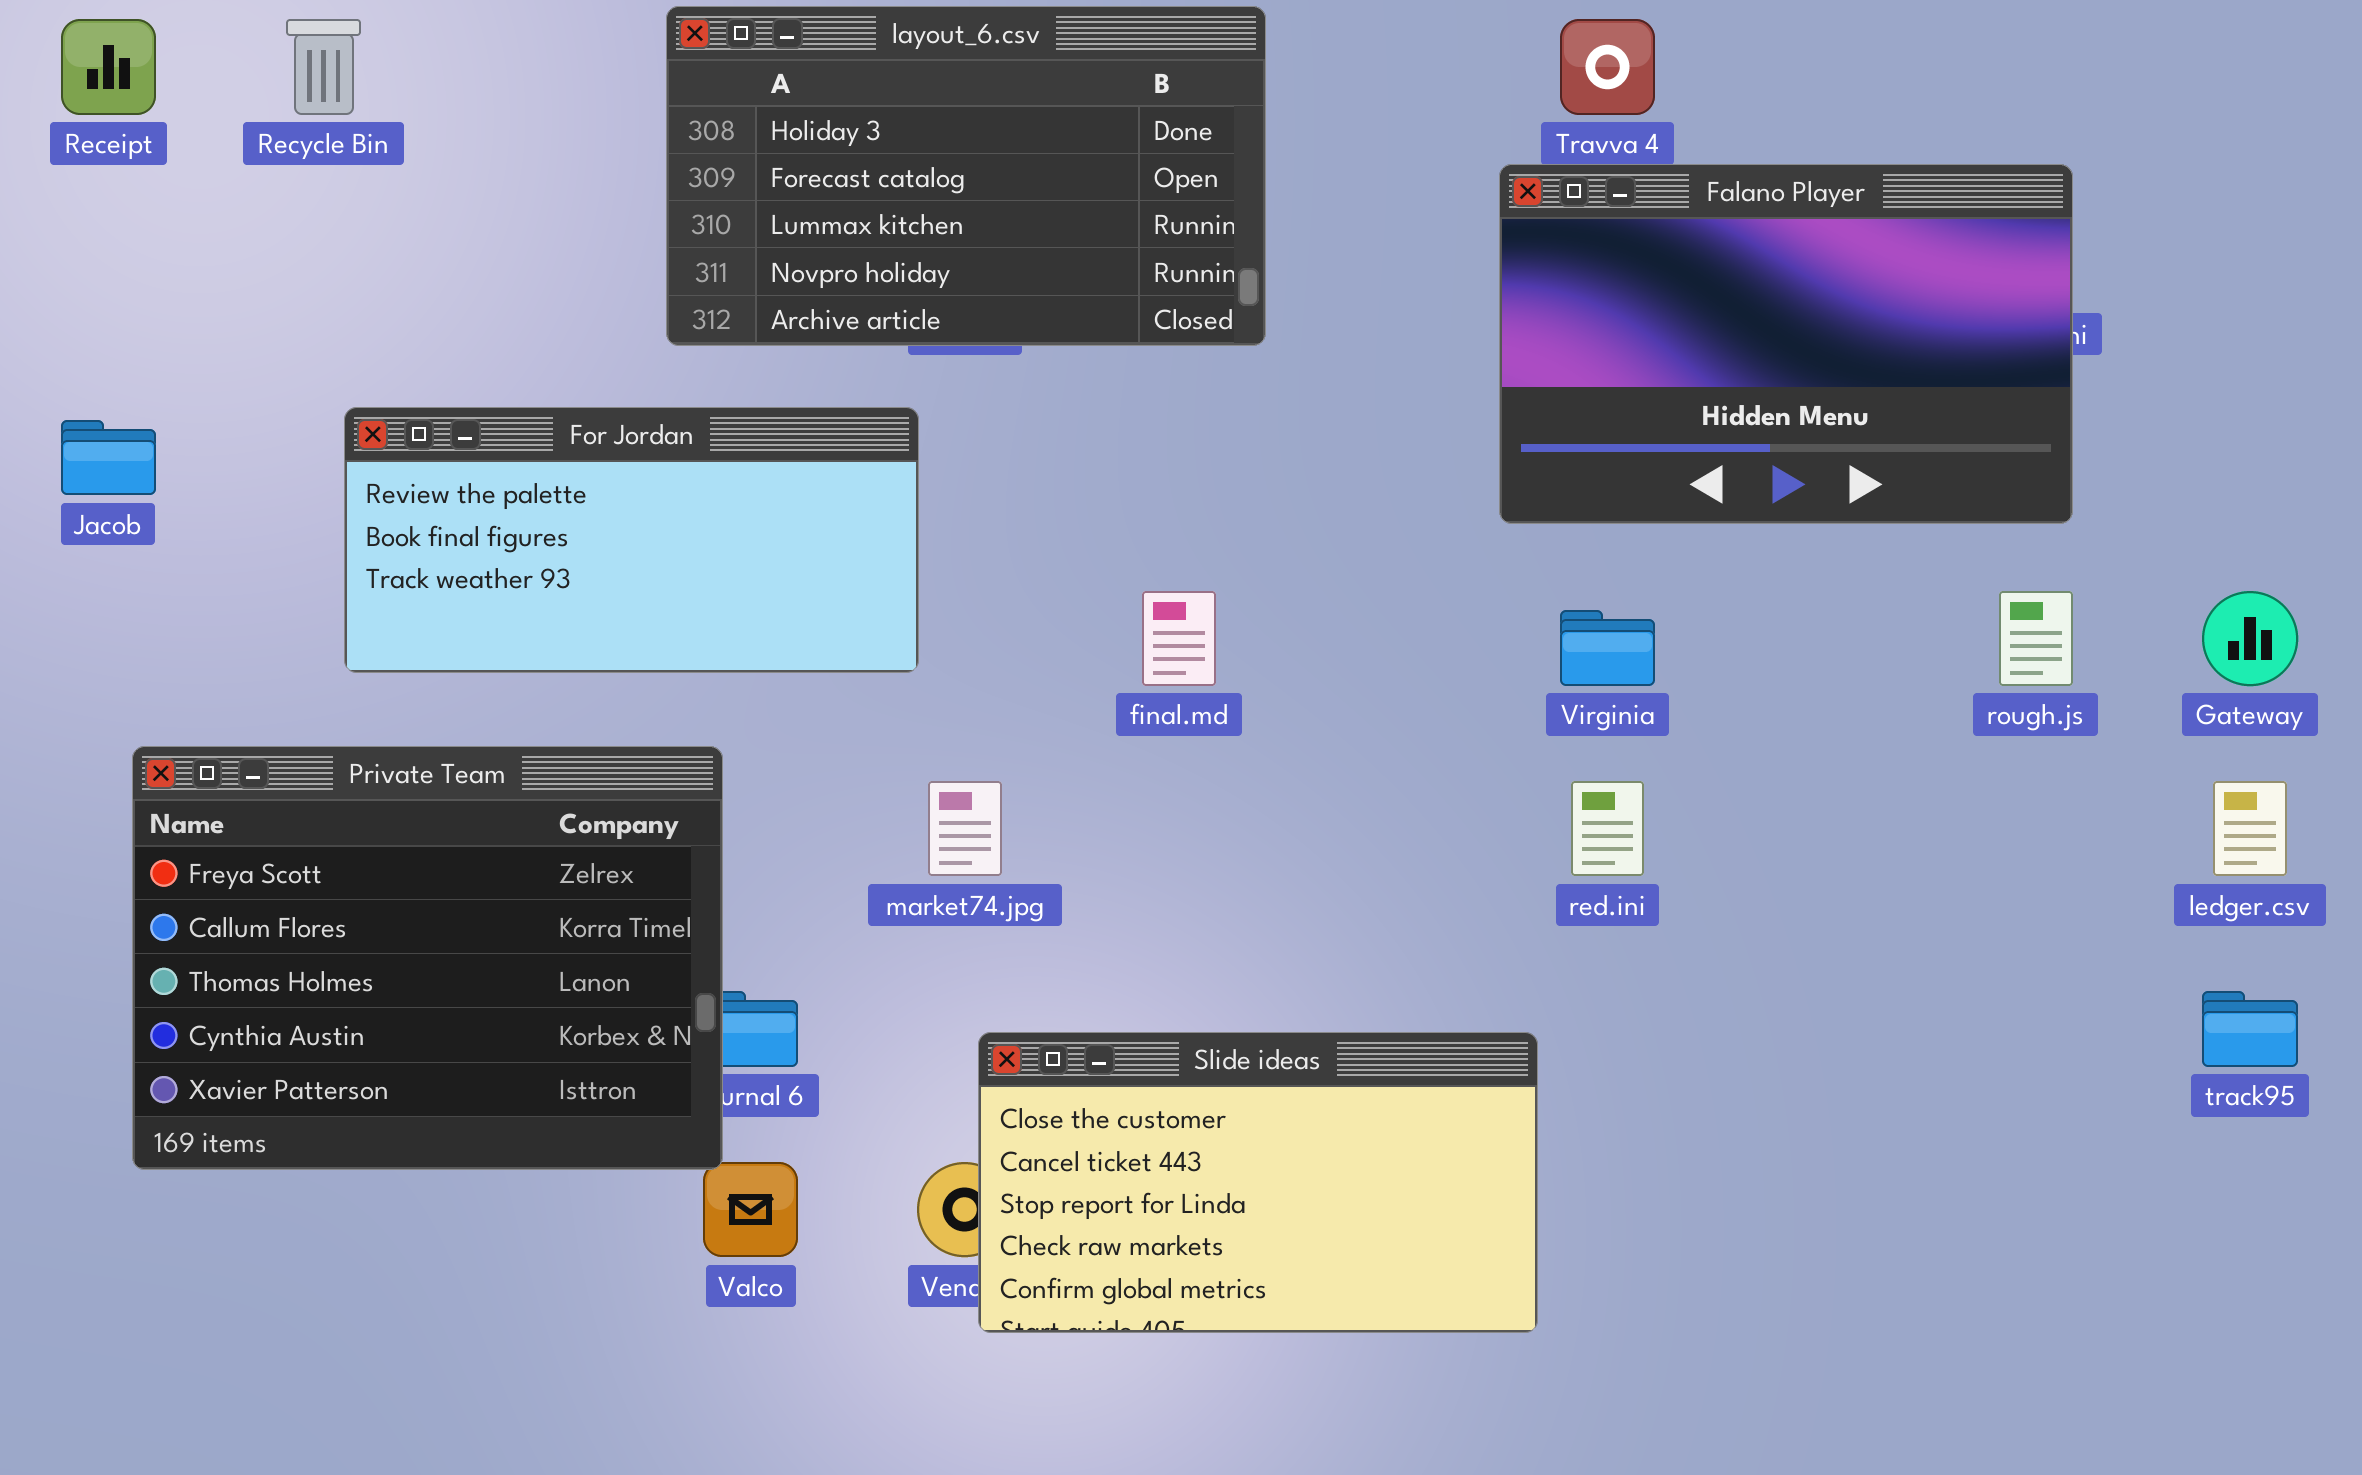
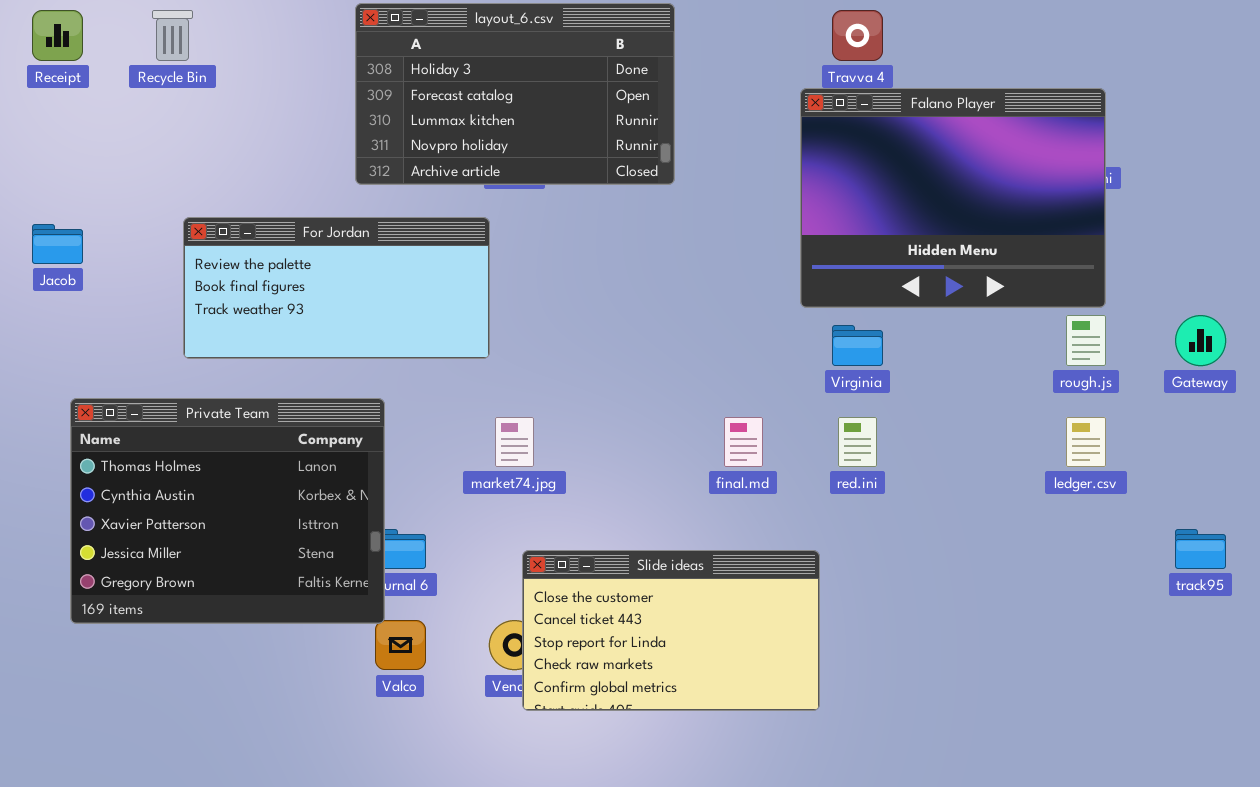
Falano Player: [1499,164,2073,524] -> [800,88,1106,308], resized
final.md: [1142,591,1216,686] -> [724,417,763,467], moved
Private Team: [132,746,723,1170] -> [70,398,385,624], scrolled down 2 rows
ledger.csv: [2213,781,2287,876] -> [1066,417,1106,467], moved

